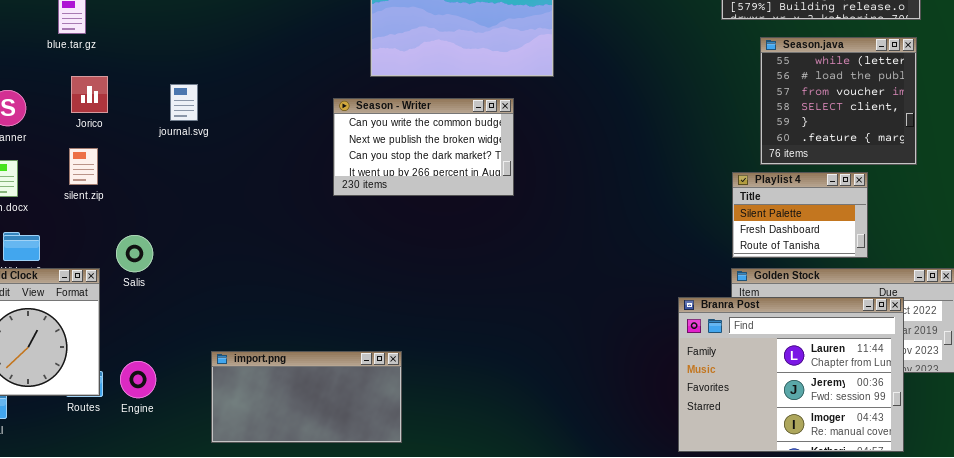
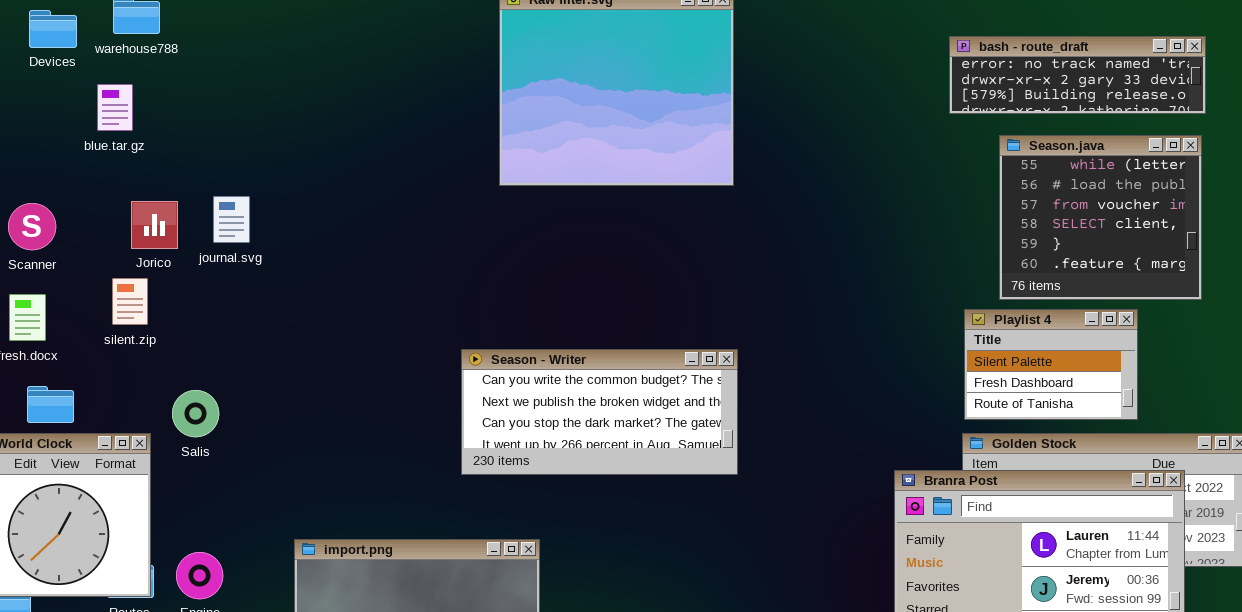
Jorico: [71,76,108,113] -> [131,201,178,249], moved
journal.svg: [170,84,198,121] -> [213,196,250,243], moved
Season - Writer: [333,98,514,196] -> [461,349,738,475], moved, resized

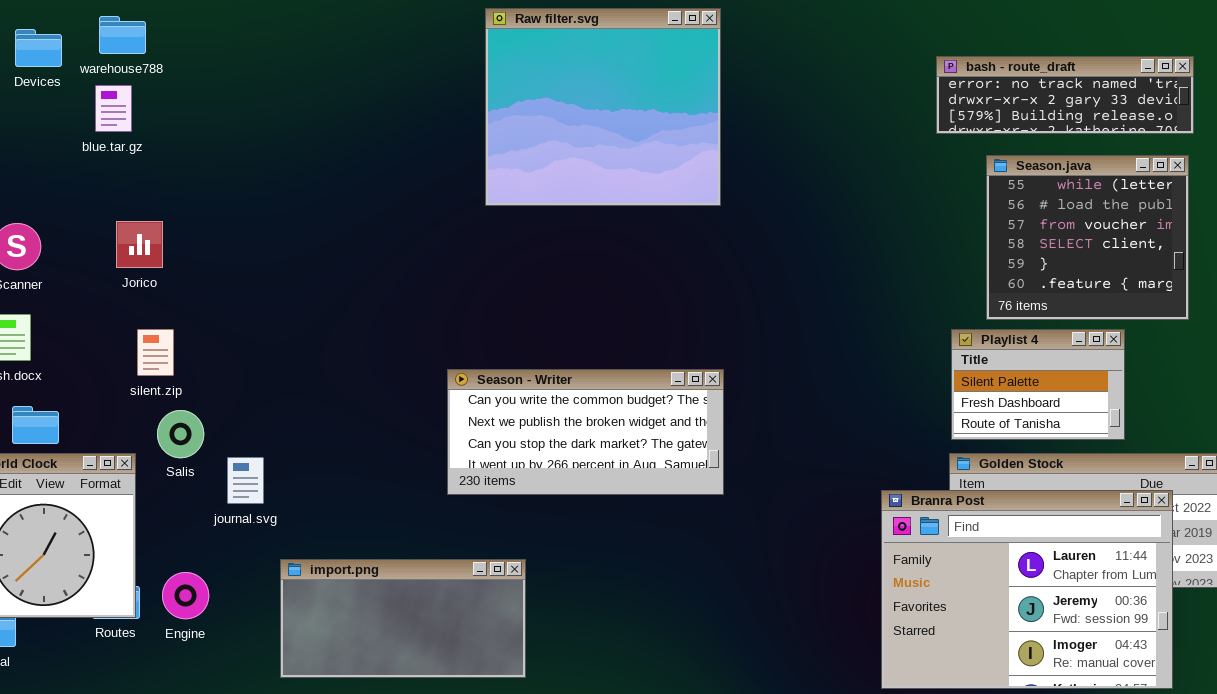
blue.tar.gz: [97,84,133,131] -> [95,85,132,132], moved
journal.svg: [213,196,250,243] -> [227,457,264,504], moved
silent.zip: [112,278,148,325] -> [137,329,174,376], moved

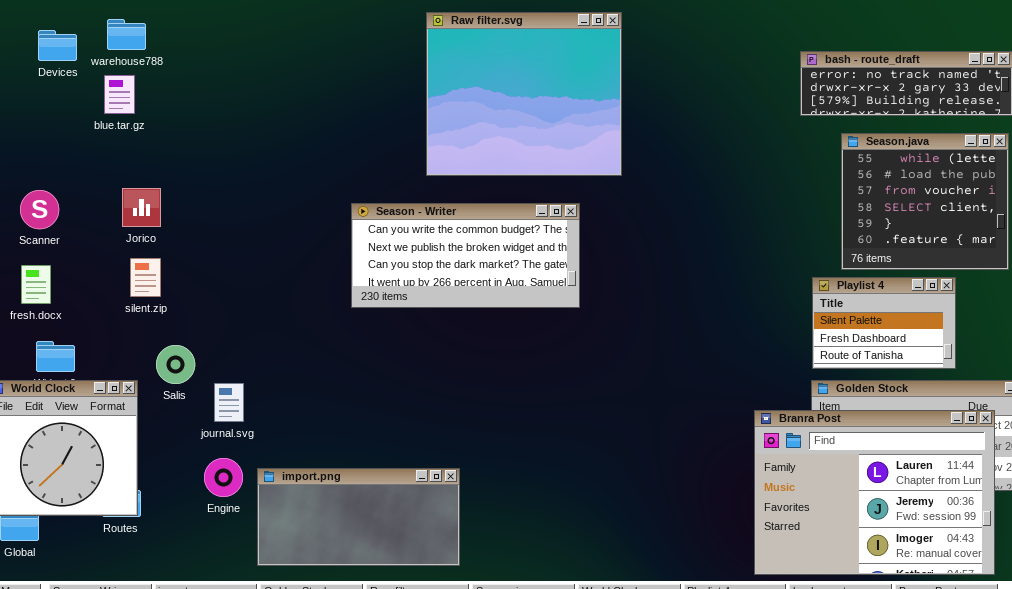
silent.zip: [137,329,174,376] -> [130,258,161,297], moved
Season - Writer: [447,369,724,495] -> [351,203,580,308], moved
Engine: [162,572,209,619] -> [204,458,243,497], moved

